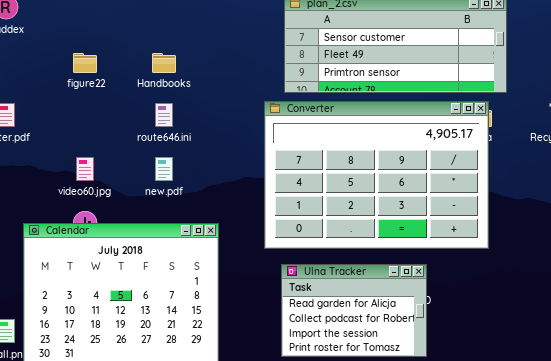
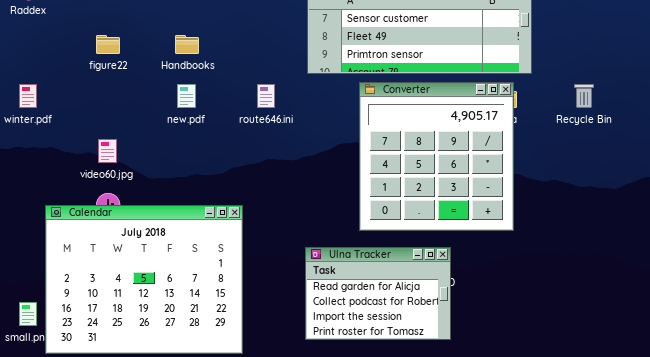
Converter: [264,101,489,249] -> [359,82,514,231], resized
route646.ini: [155,103,173,127] -> [257,84,275,108], moved
new.pdf: [155,157,173,181] -> [177,84,196,108], moved

